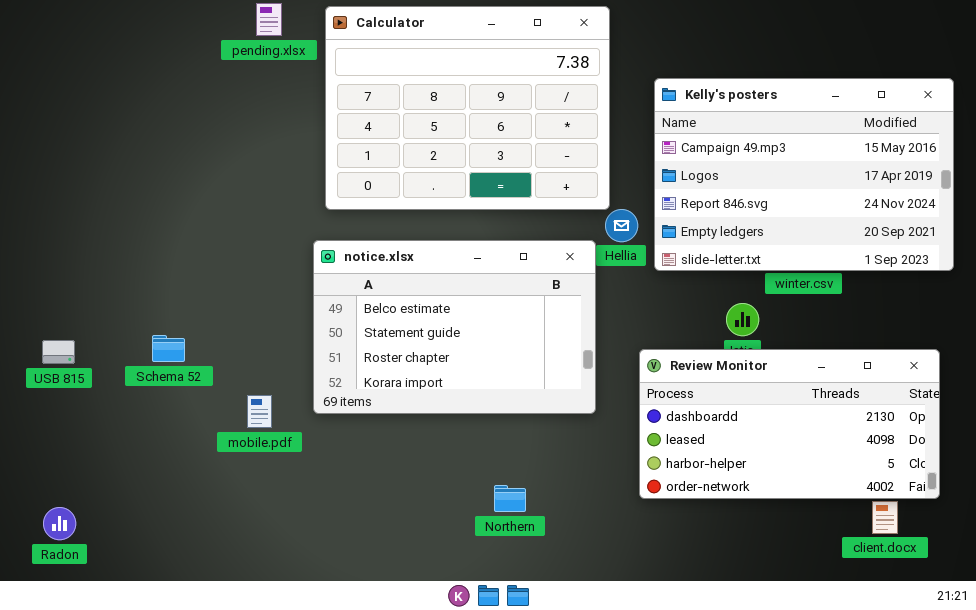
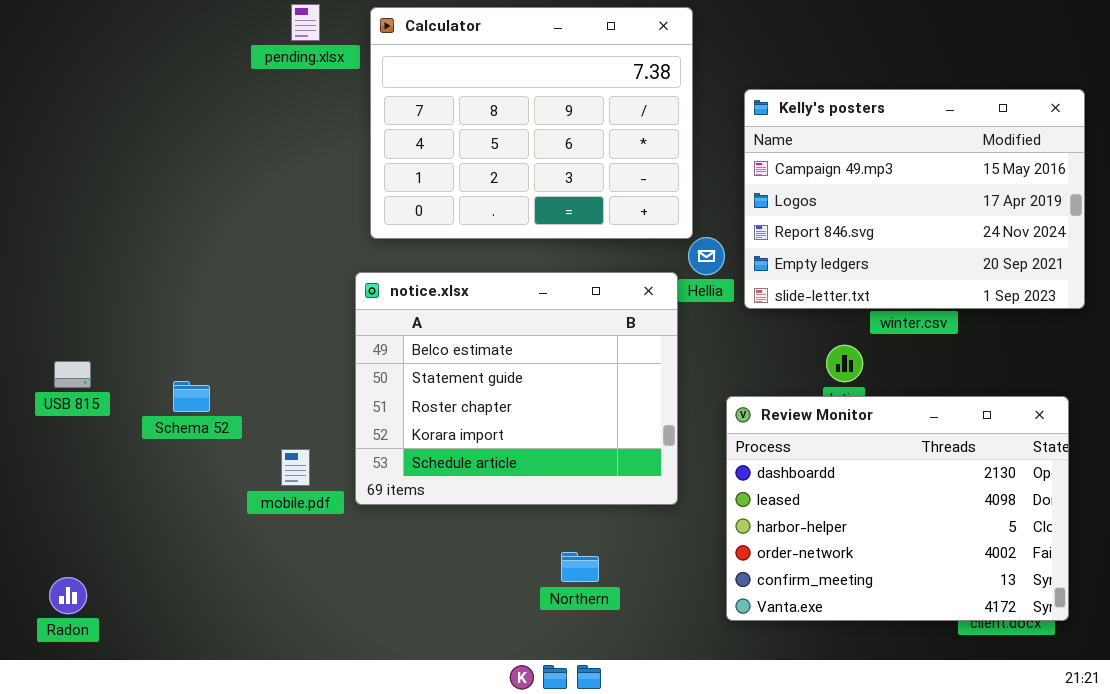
notice.xlsx: [313,240,596,414] -> [355,272,678,505], resized
USB 815: [42,340,75,364] -> [54,361,91,388], moved
Review Monitor: [639,349,940,499] -> [726,396,1069,621], resized

